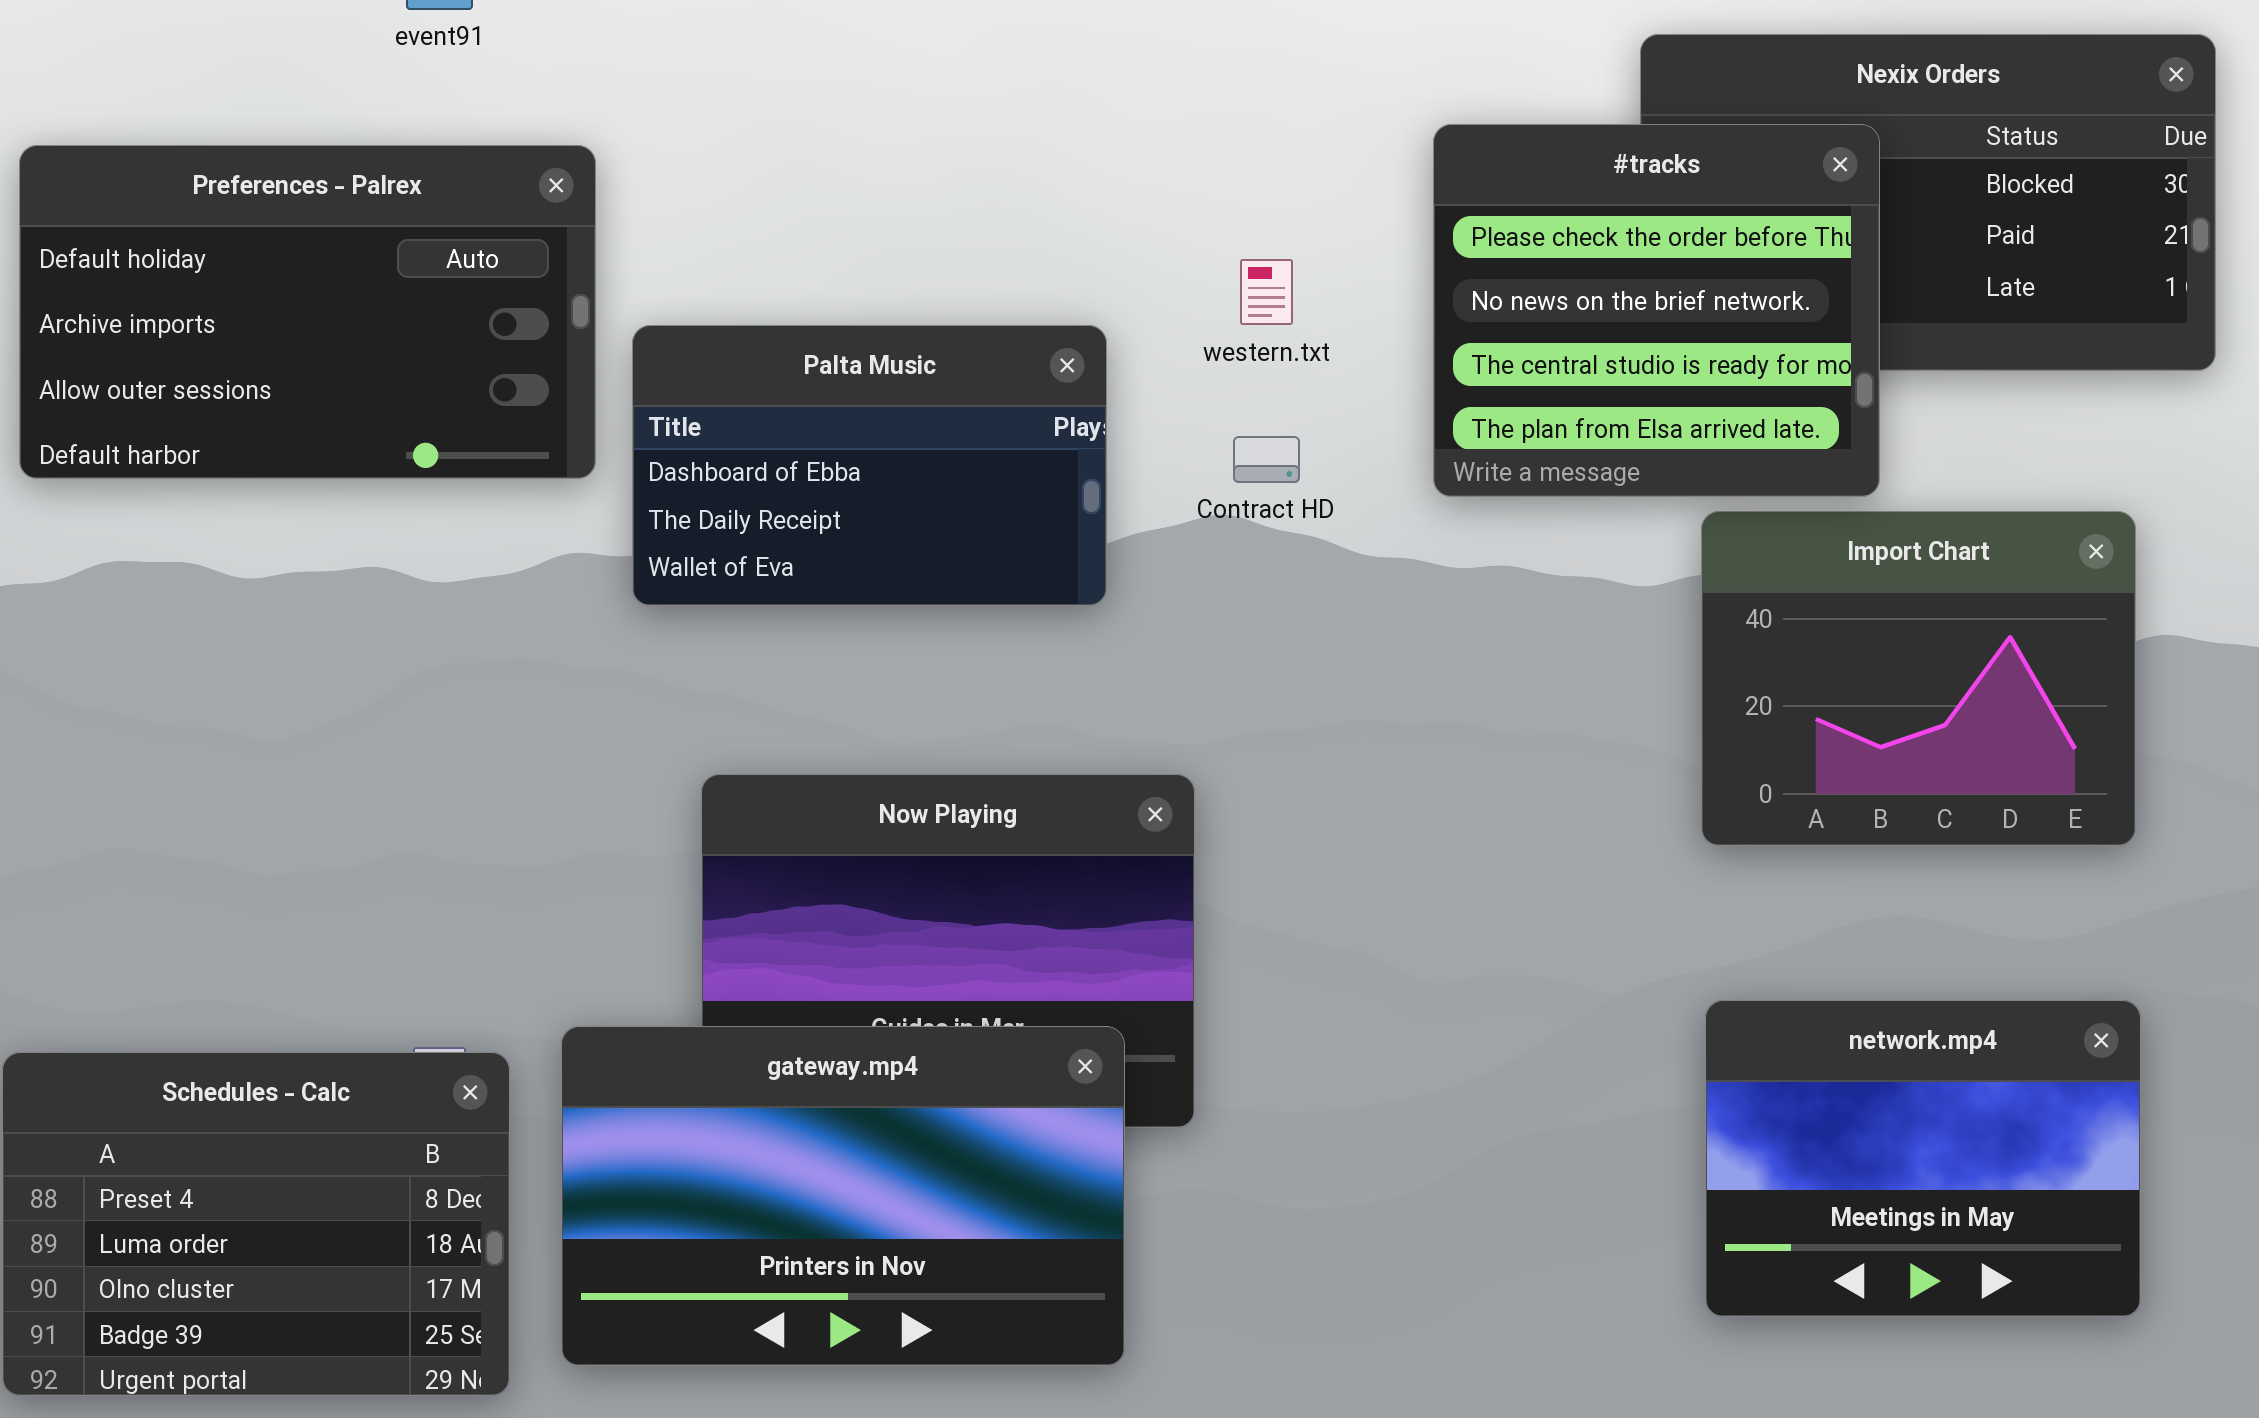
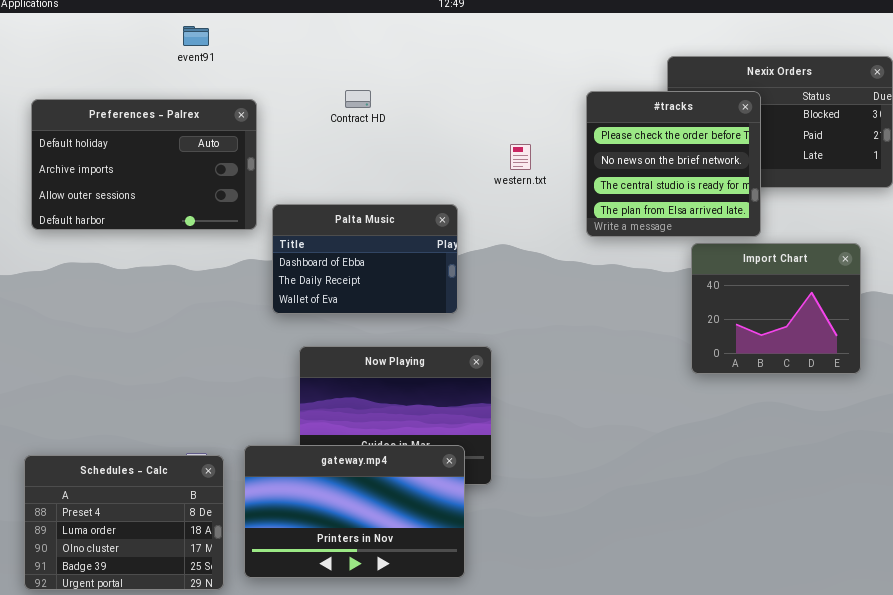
Palta Music: [632,325,1107,606] -> [272,204,458,314], moved
Contract HD: [1233,436,1300,483] -> [345,90,371,108], moved
network.mp4: [1705,1000,2141,1317] -> none, closed

